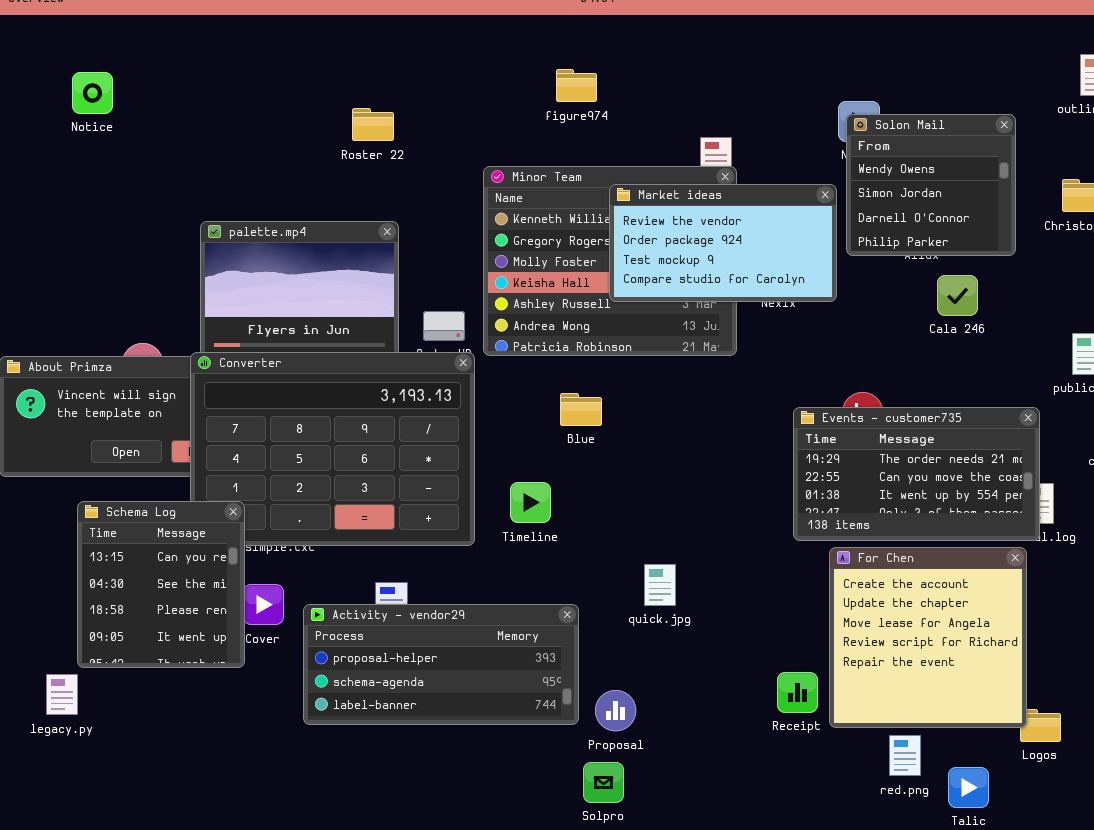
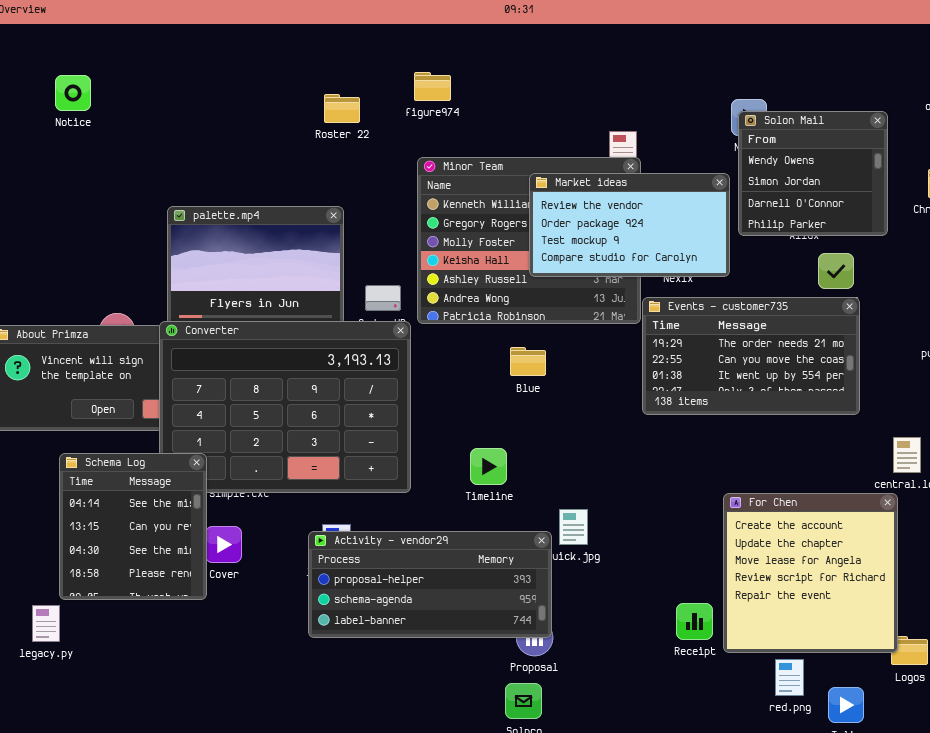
figure974: [556,69,597,102] -> [414,72,451,101], moved
Roster 22: [352,108,394,141] -> [324,94,360,123], moved
Blue: [560,393,602,426] -> [510,347,546,376], moved
Events - customer735: [793,407,1040,541] -> [642,297,860,415], moved
Timeline: [510,482,551,523] -> [470,448,507,485], moved
Schema Log: [77,501,245,668] -> [59,453,207,600], scrolled up 1 row
Activity - vendor29: [303,604,579,725] -> [308,531,552,638], moved

